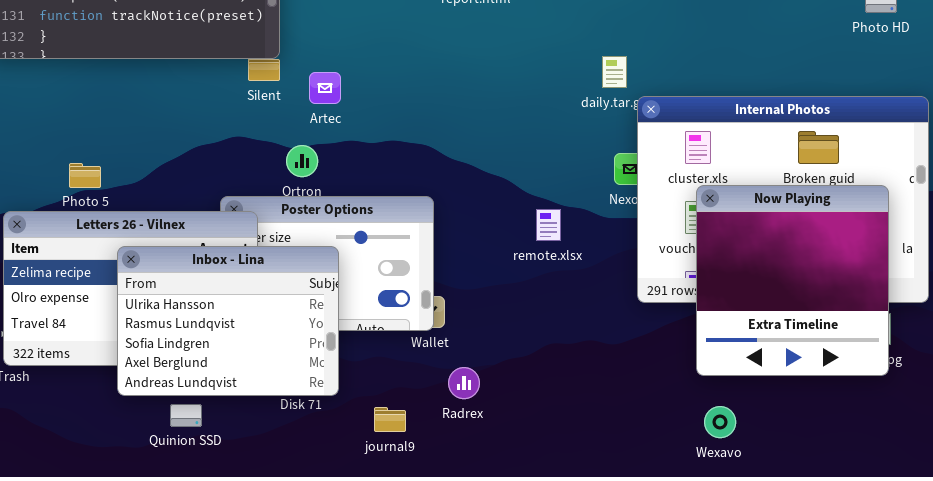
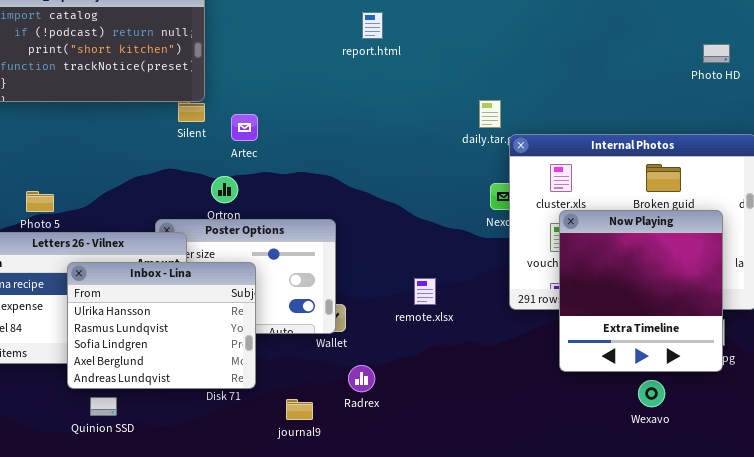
remote.xlsx: [536,209,561,241] -> [414,278,436,305], moved
Quinion SSD: [170,404,202,427] -> [90,397,117,416], moved
Wexavo: [704,406,736,438] -> [638,380,665,407], moved

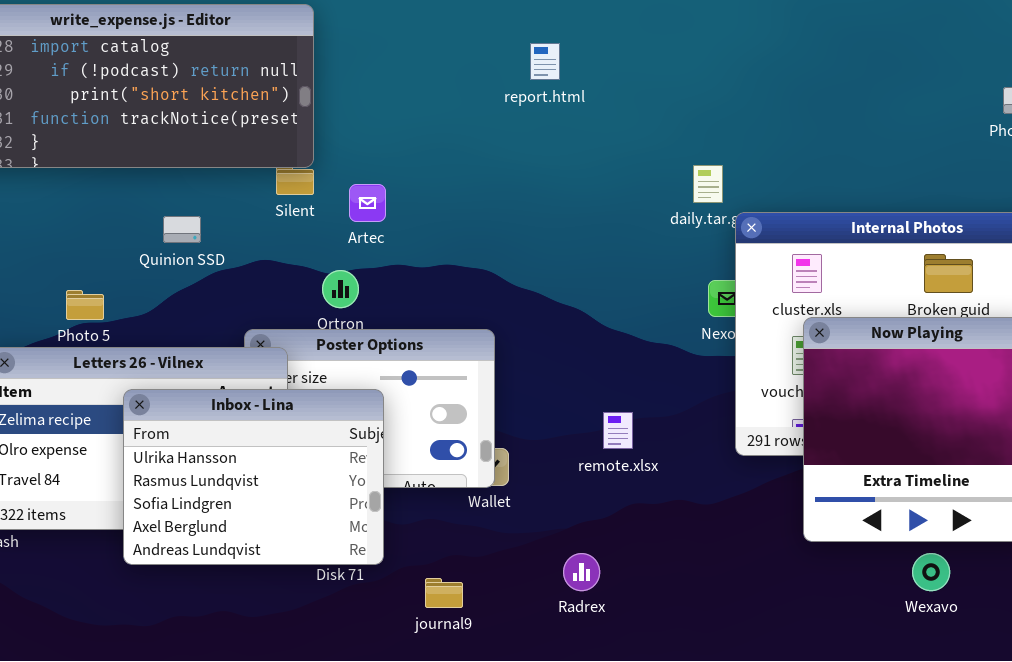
Radrex: [348,365,375,392] -> [563,553,600,591], moved
Quinion SSD: [90,397,117,416] -> [163,216,201,243], moved

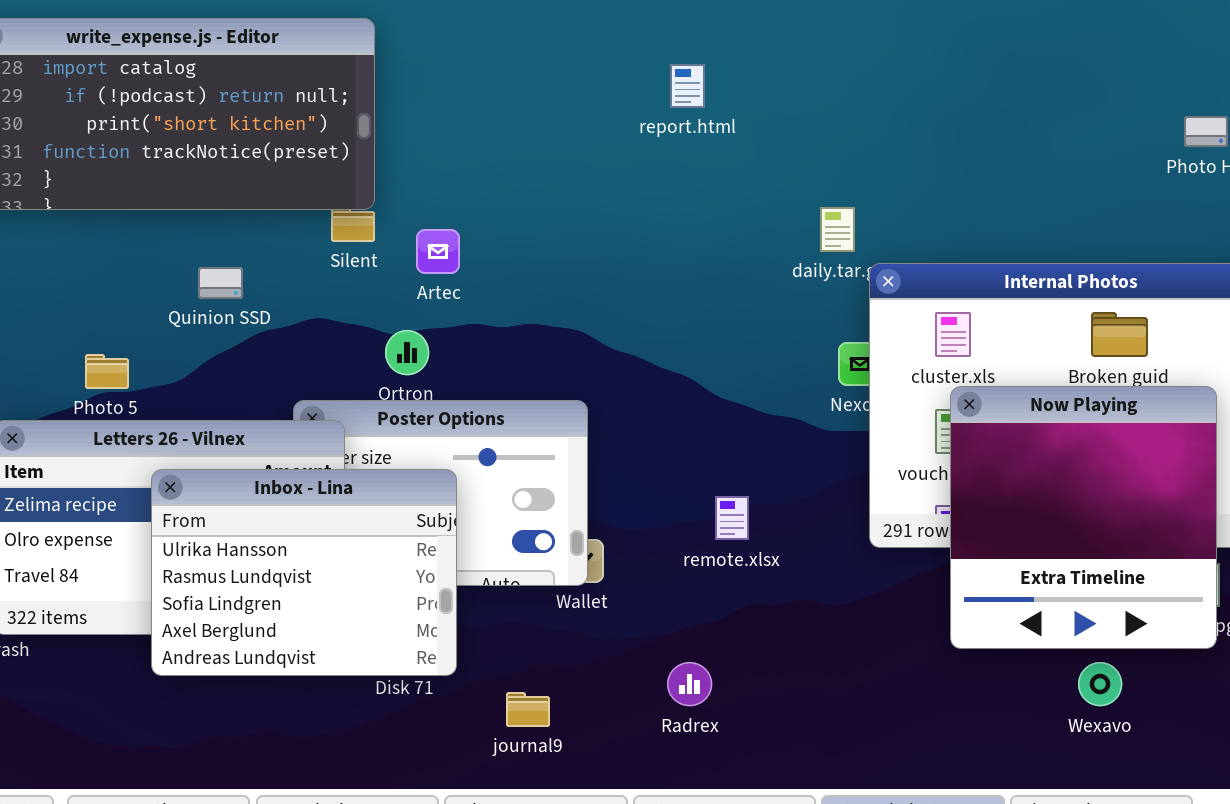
report.html: [530,43,560,80] -> [670,64,705,108], moved

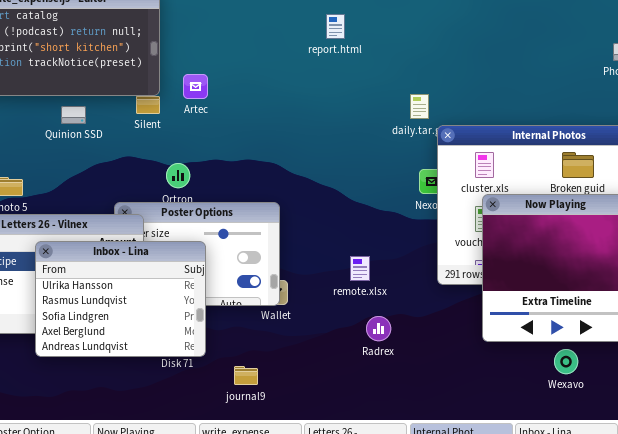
Artec: [416,229,460,274] -> [183,74,208,99], moved
Quinion SSD: [198,267,243,299] -> [61,106,86,124], moved
Radrex: [667,662,712,706] -> [366,316,391,341], moved

